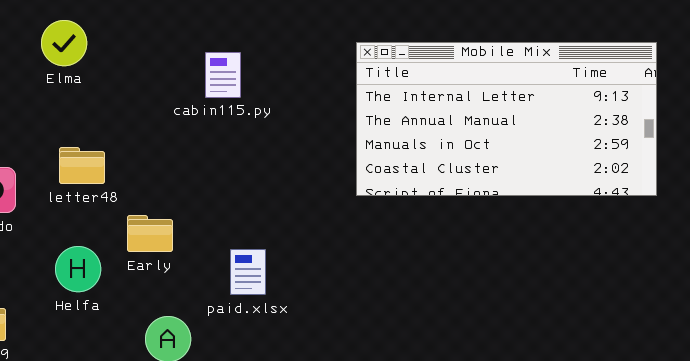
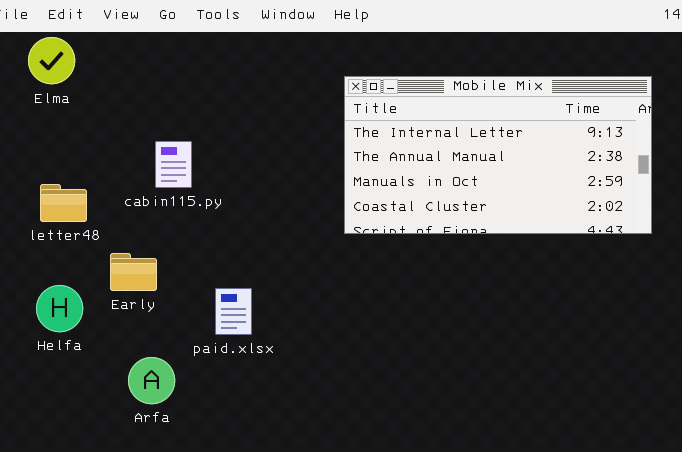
Elma: [41,20,87,66] -> [28,37,75,84], moved
cabin115.py: [205,52,241,98] -> [155,141,192,188], moved

